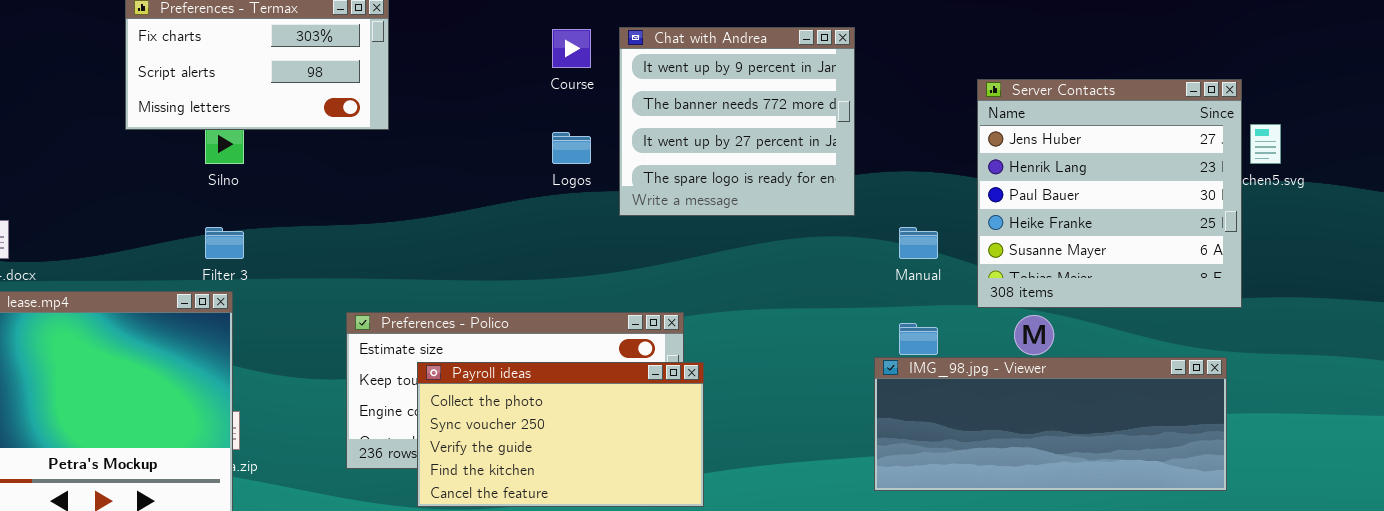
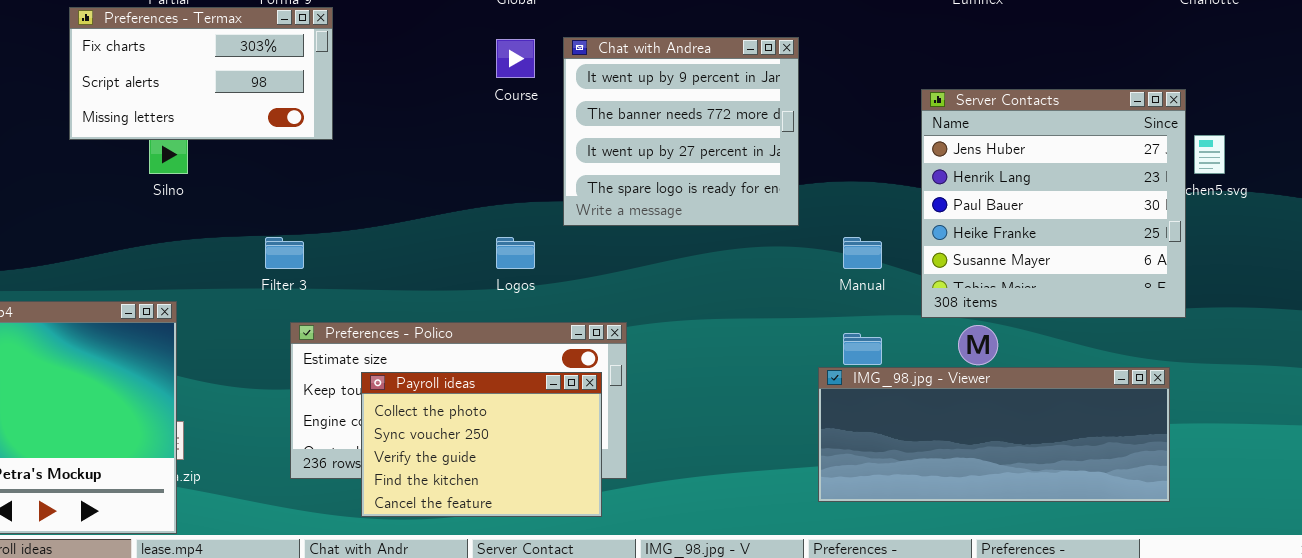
Logos: [552,132,591,164] -> [496,237,535,269], moved
Filter 3: [205,227,244,259] -> [265,237,304,269], moved
Payroll ideas: [417,362,704,507] -> [361,372,602,517], resized

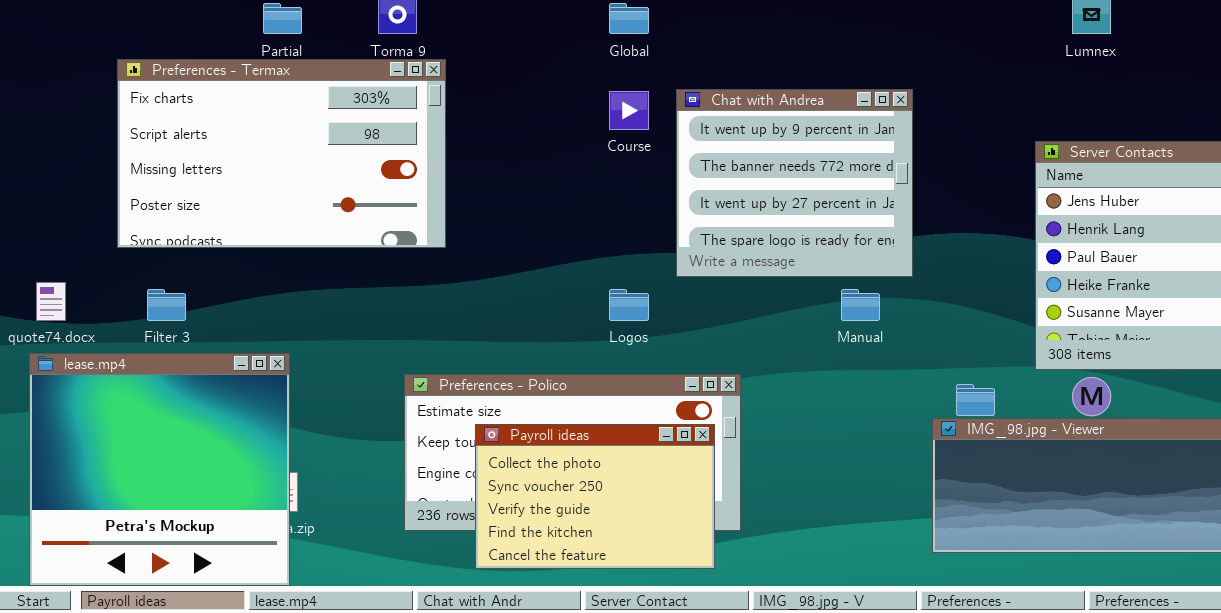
Preferences - Termax: [69,7,333,140] -> [117,59,446,248], resized
Filter 3: [265,237,304,269] -> [147,289,186,321], moved
Manual: [843,237,882,269] -> [841,289,880,321], moved

